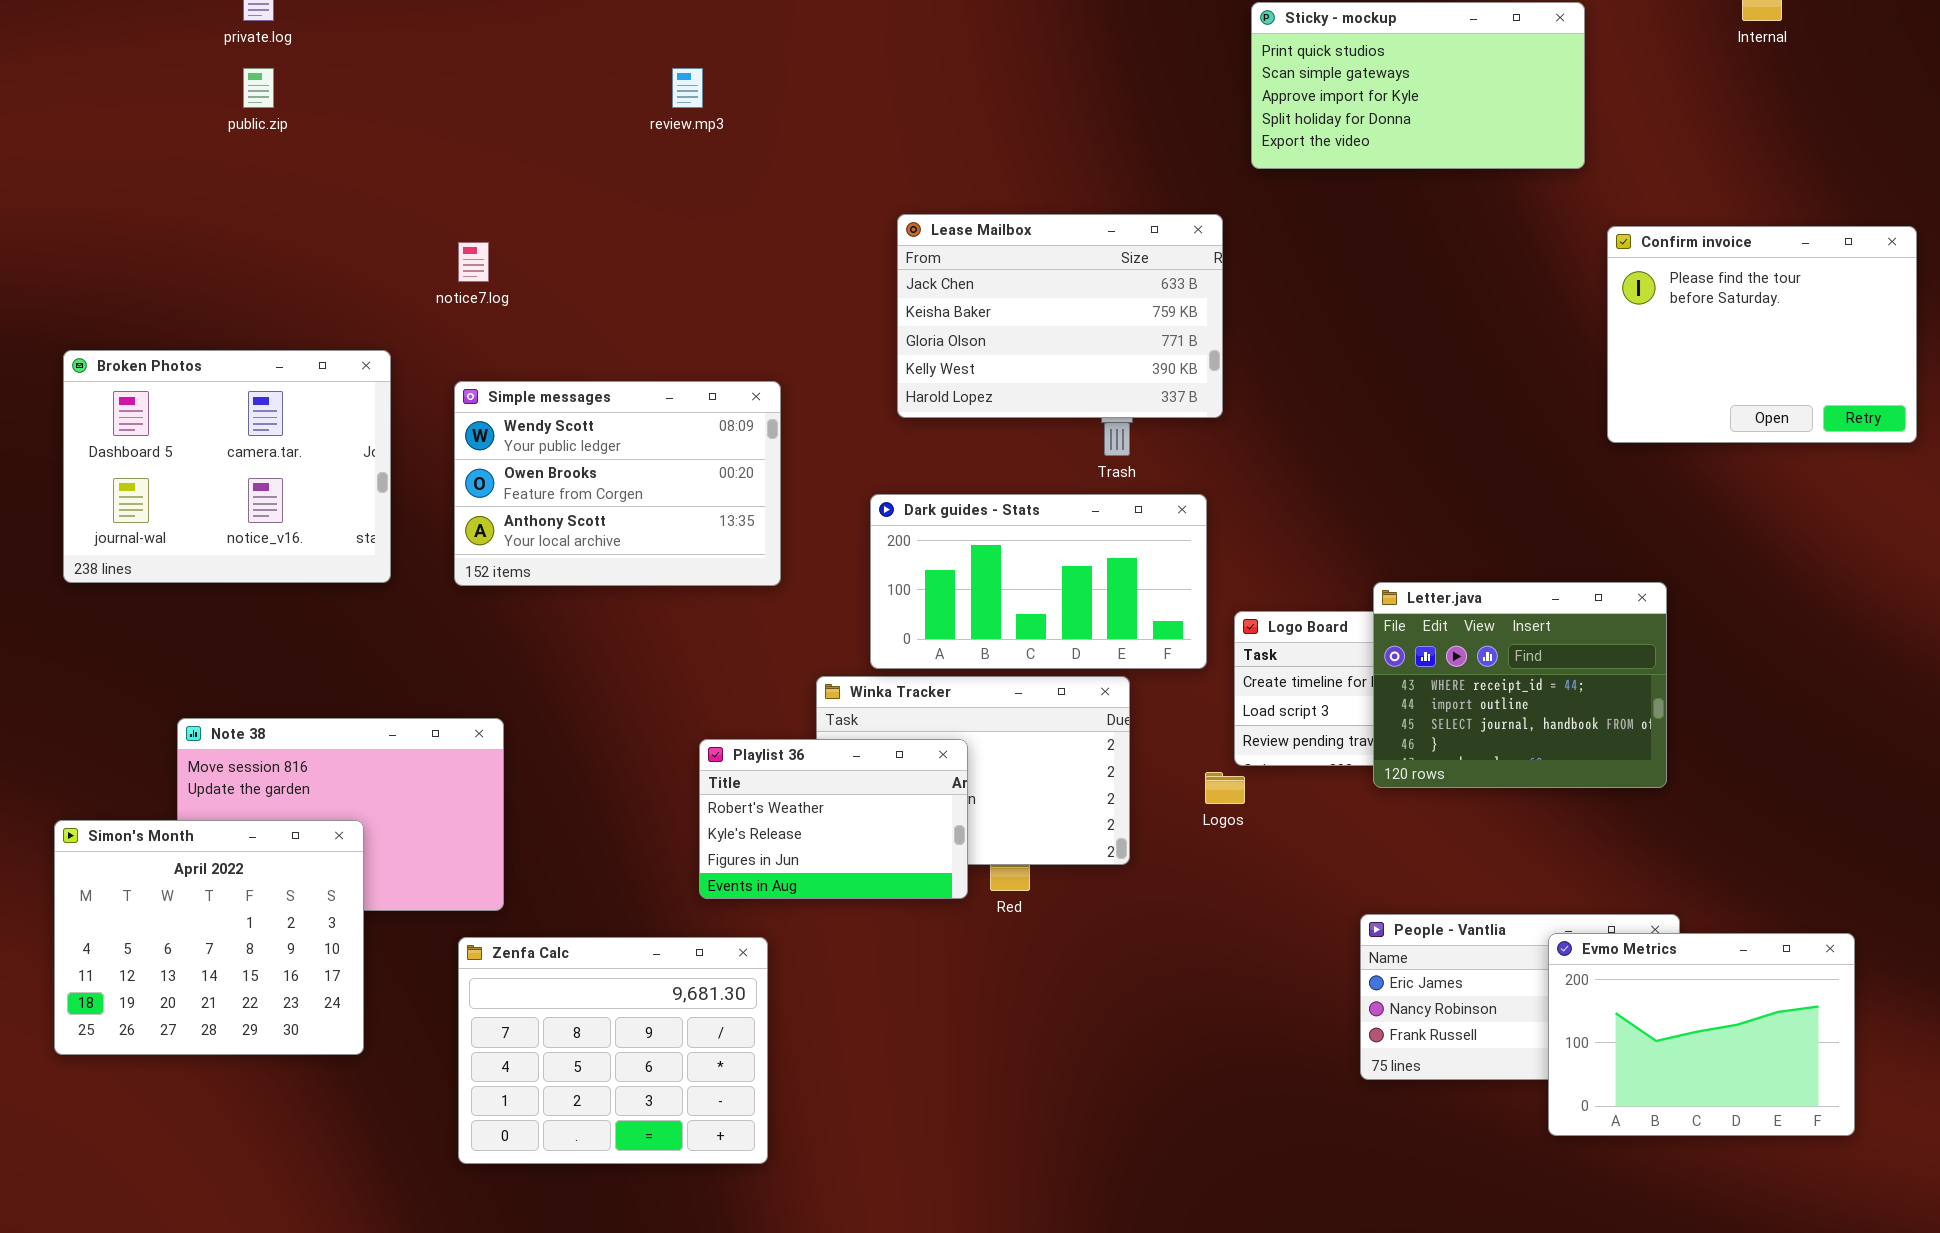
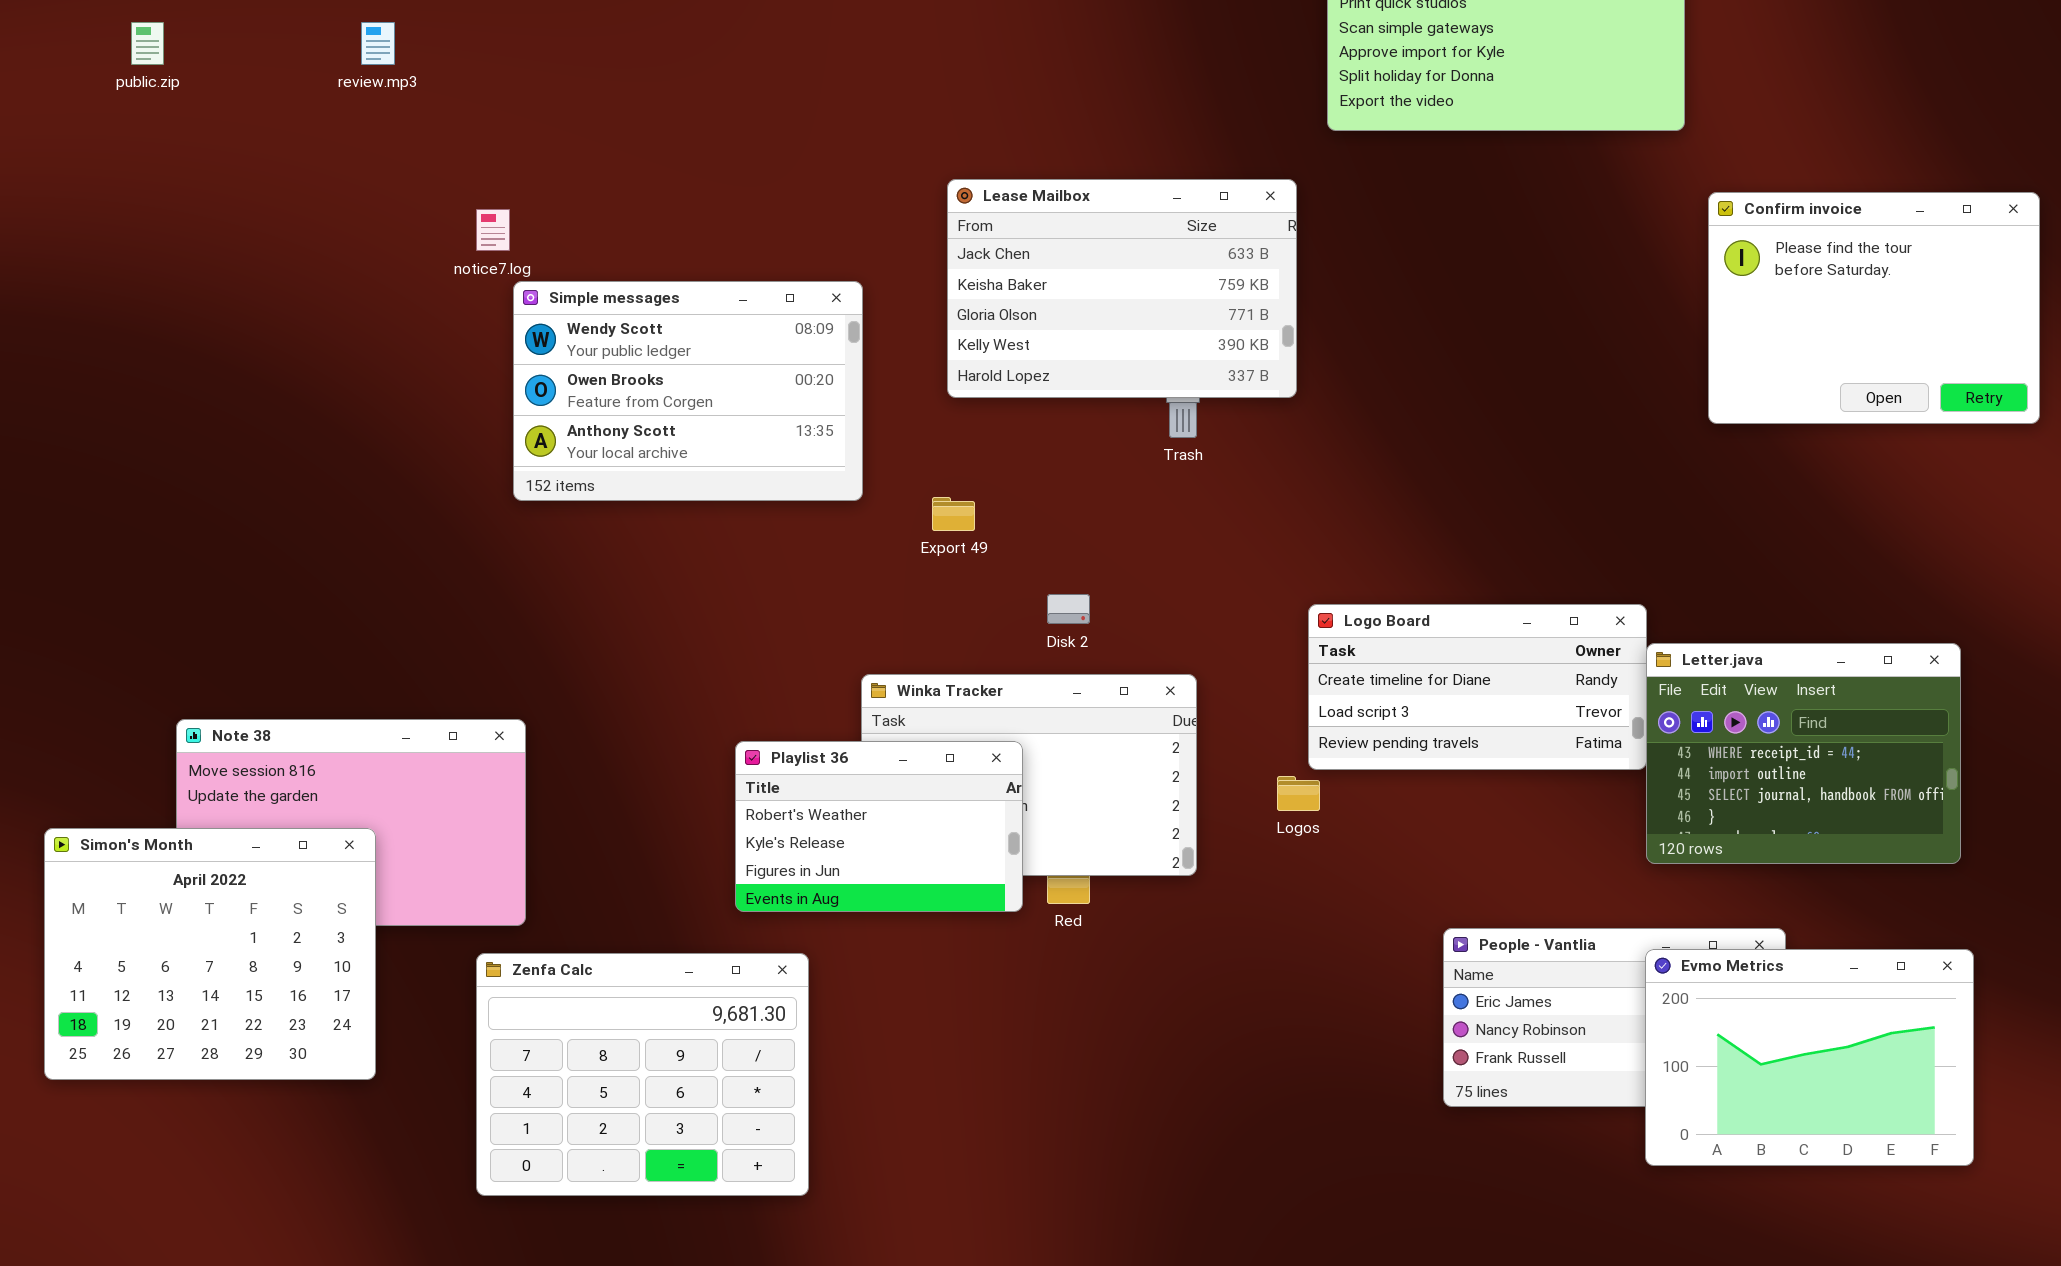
public.zip: [243,68,274,108] -> [131,22,164,65], moved
review.mp3: [672,68,703,108] -> [361,22,395,65], moved
Broken Photos: [63,350,391,583] -> none, closed
Simple messages: [454,381,781,586] -> [513,281,863,501], moved
Dark guides - Stats: [870,494,1207,669] -> none, closed
Letter.java: [1373,582,1667,788] -> [1646,643,1961,864], moved

